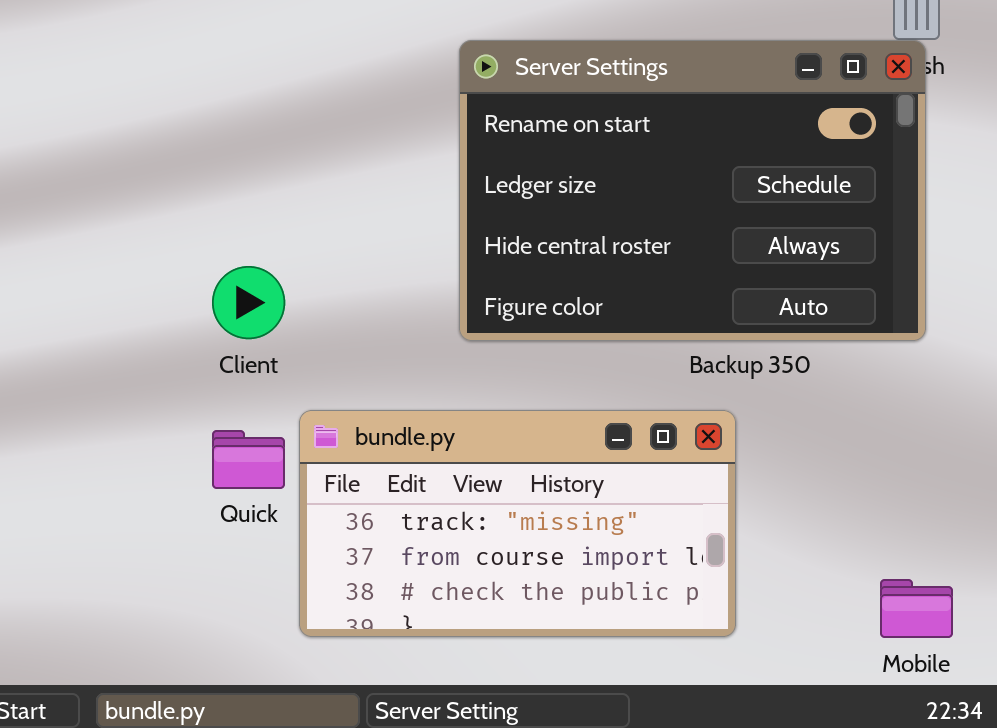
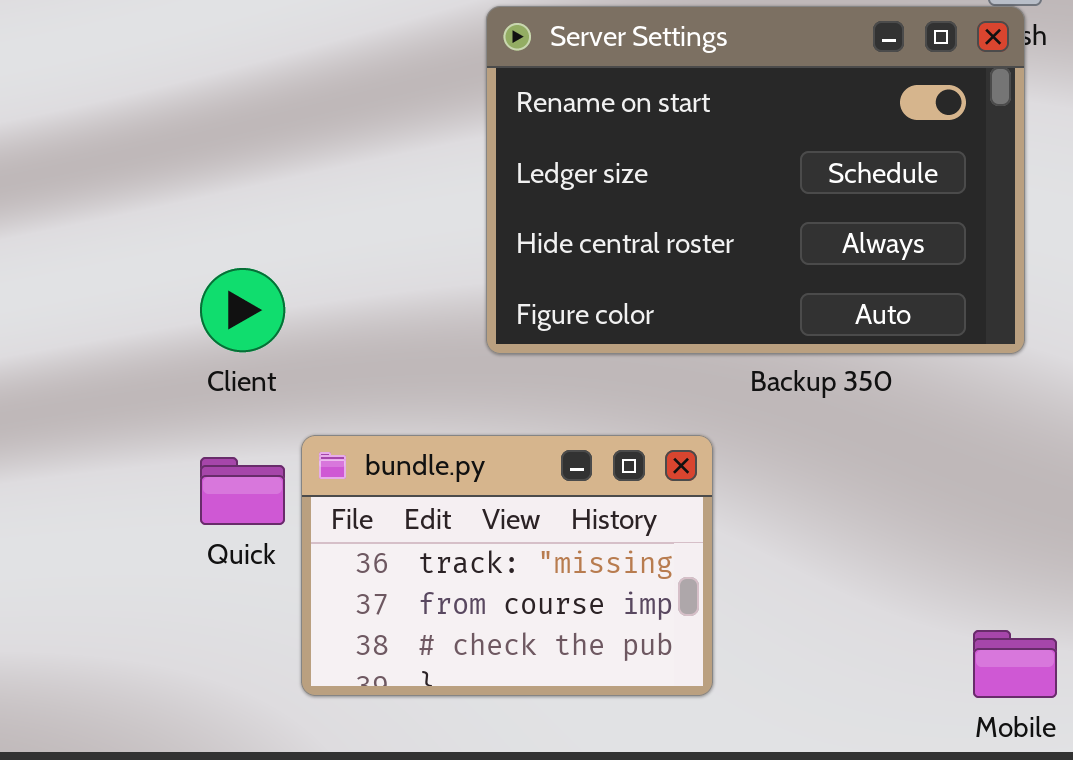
bundle.py: [299,410,736,637] -> [301,435,713,696], resized

